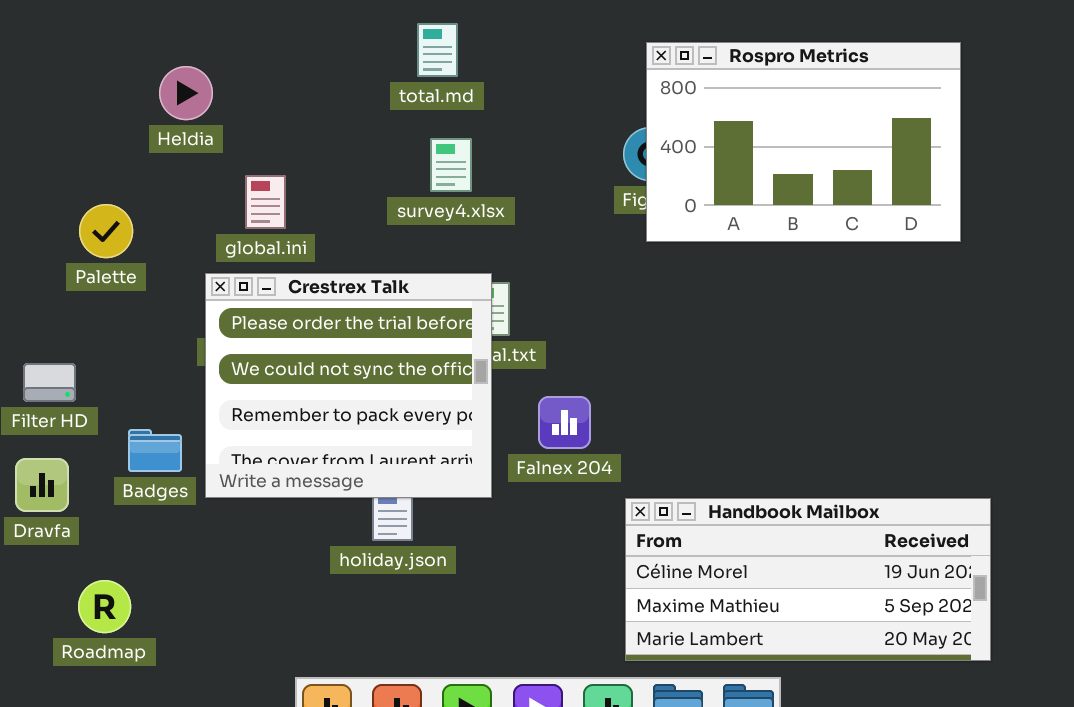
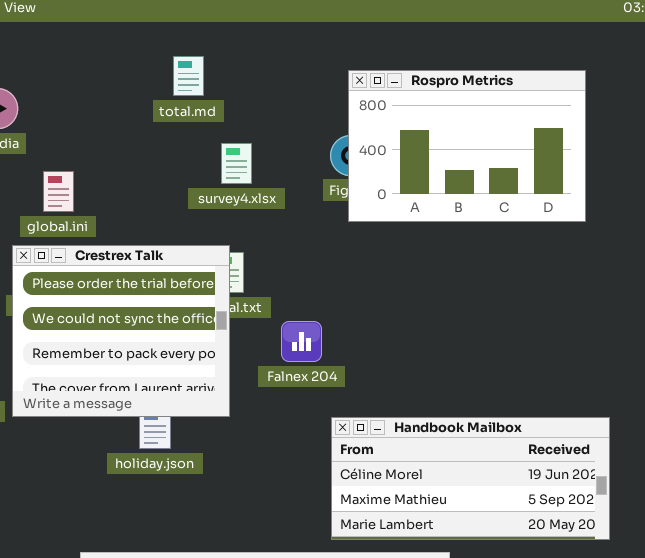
survey4.xlsx: [430,138,472,192] -> [221,143,252,184], moved
Falnex 204: [538,396,591,449] -> [281,321,322,362], moved

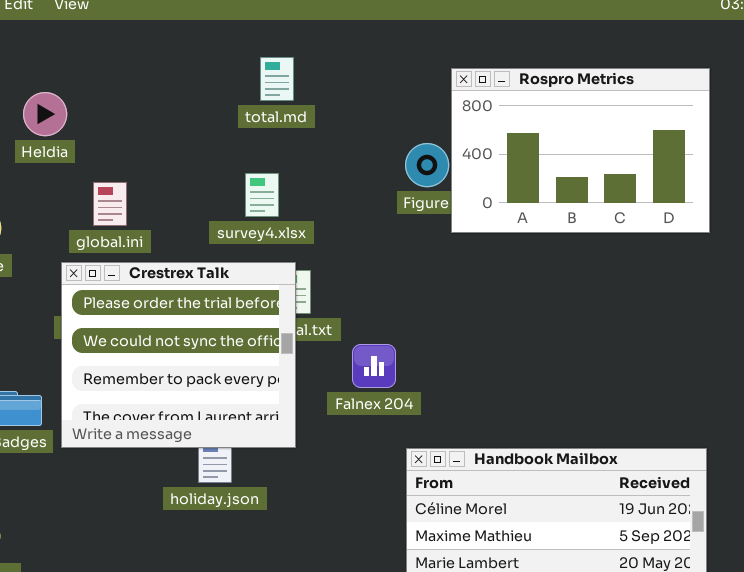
total.md: [173,56,204,96] -> [260,57,294,101], moved
Rospro Metrics: [348,70,586,222] -> [451,68,710,233], moved
survey4.xlsx: [221,143,252,184] -> [245,173,279,217], moved

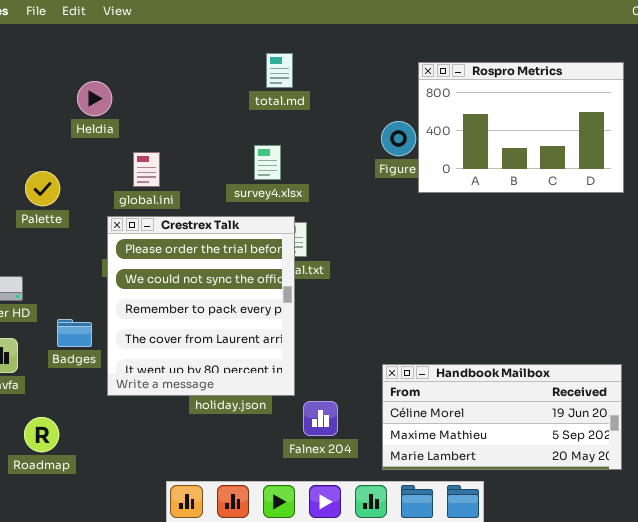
Crestrex Talk: [61,262,296,448] -> [107,216,295,396], resized
Falnex 204: [352,344,396,388] -> [303,401,338,436], moved

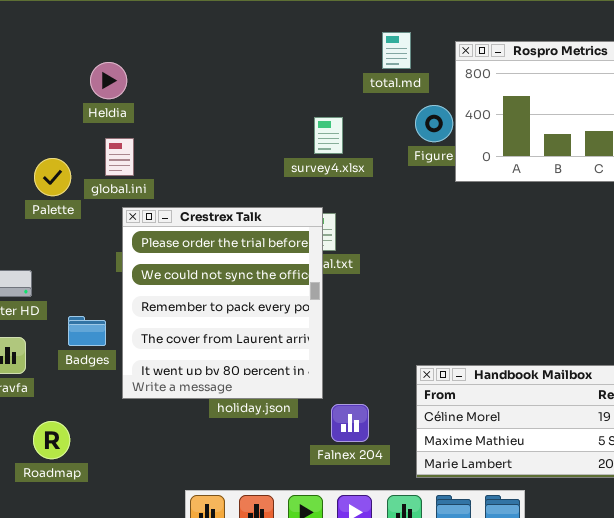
total.md: [266,53,293,88] -> [382,32,411,69], moved
survey4.xlsx: [254,145,281,180] -> [314,117,343,154], moved
global.ini: [133,152,160,187] -> [105,138,134,176], moved

